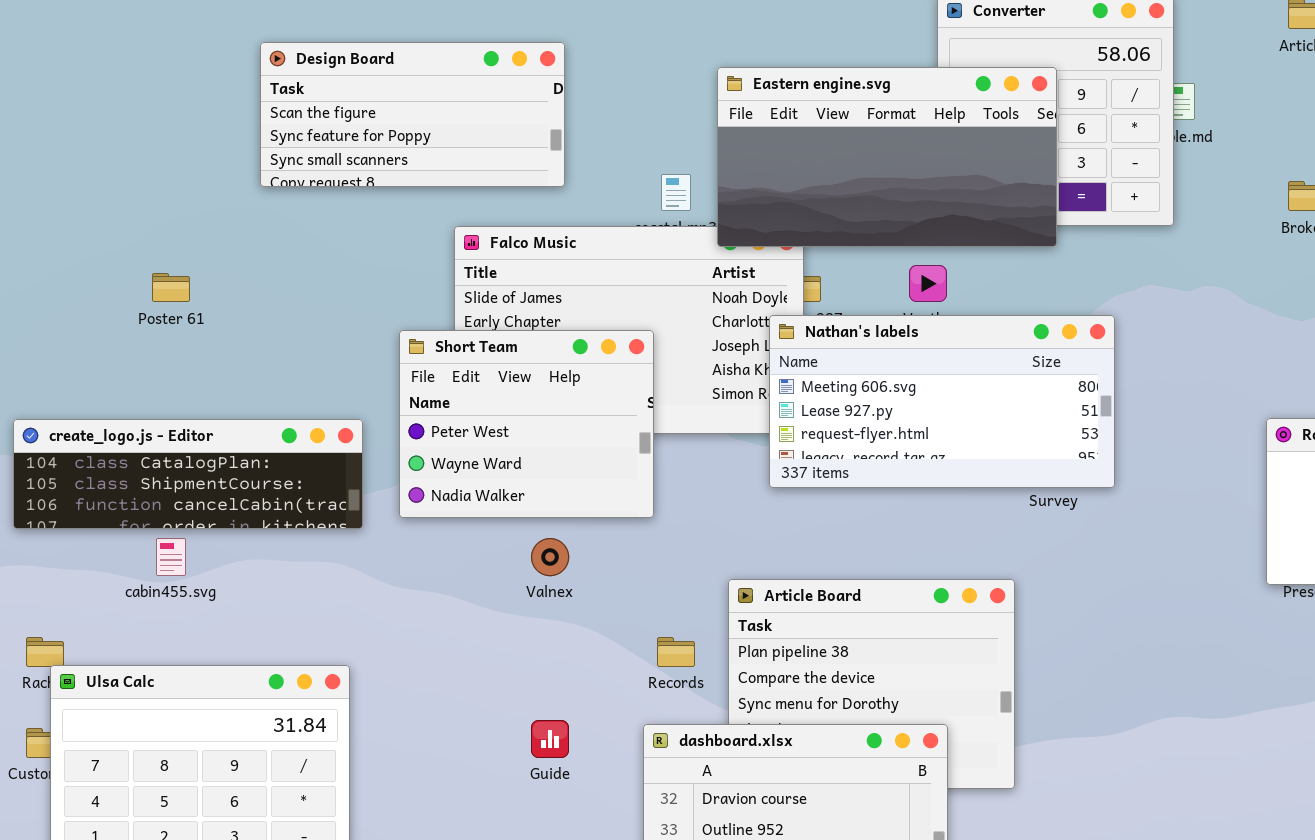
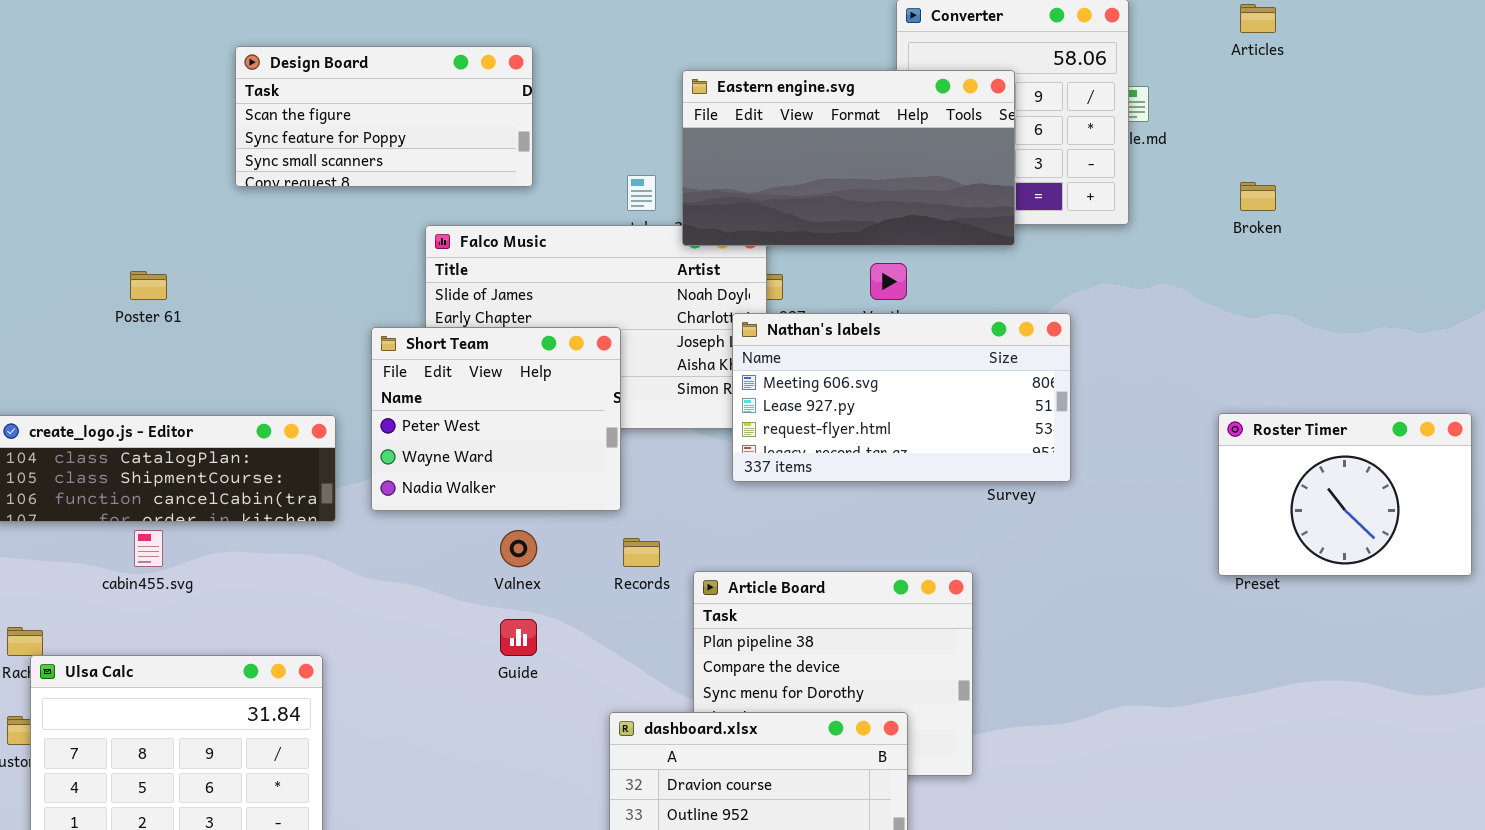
Records: [657,637,695,667] -> [623,538,660,567], moved
Guide: [531,720,569,758] -> [500,619,537,656], moved

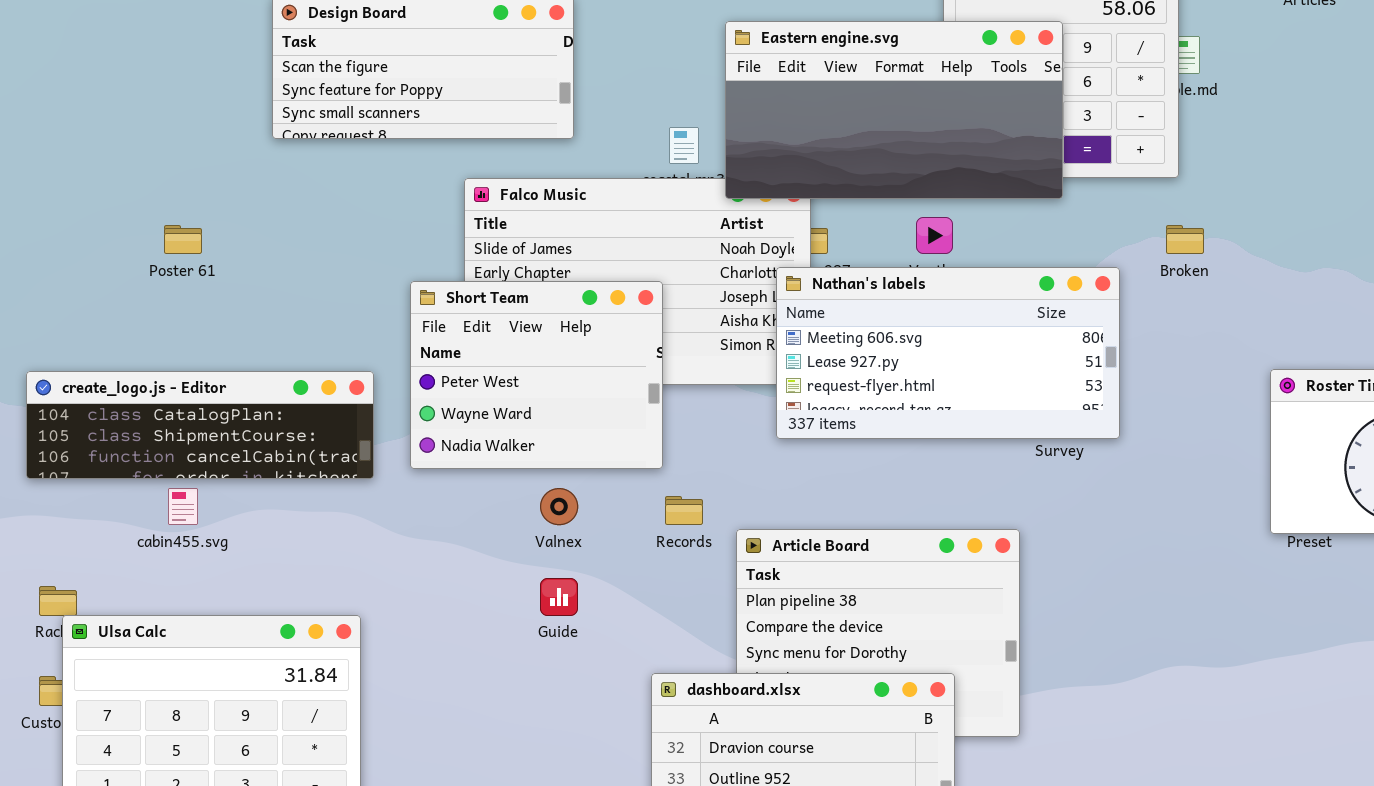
Broken: [1240,182,1276,211] -> [1166,225,1204,254], moved

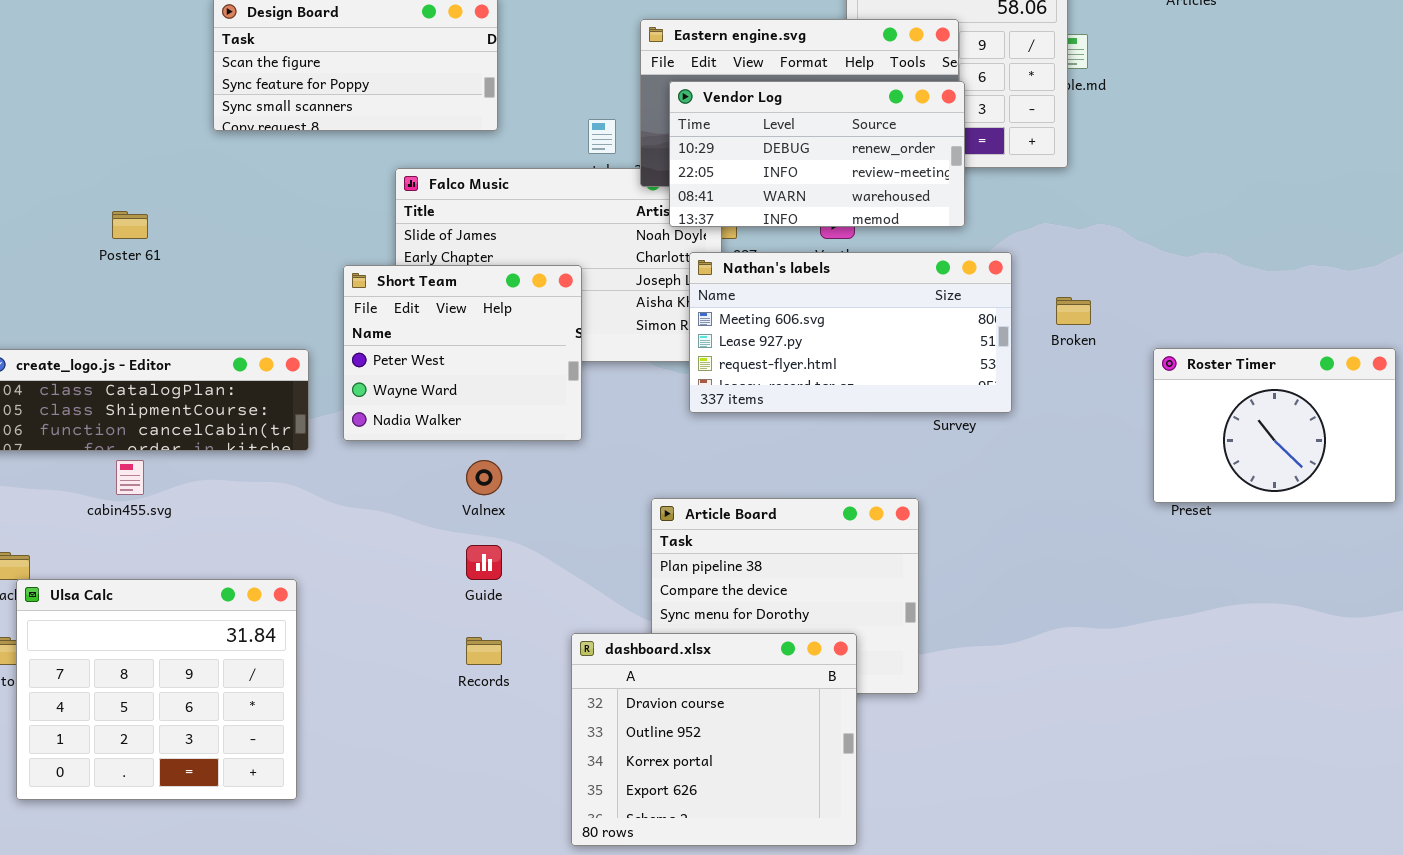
Vendor Log: none -> [669,81,965,227], opened
Broken: [1166,225,1204,254] -> [1056,297,1091,325], moved
Records: [665,496,703,525] -> [466,637,502,665], moved

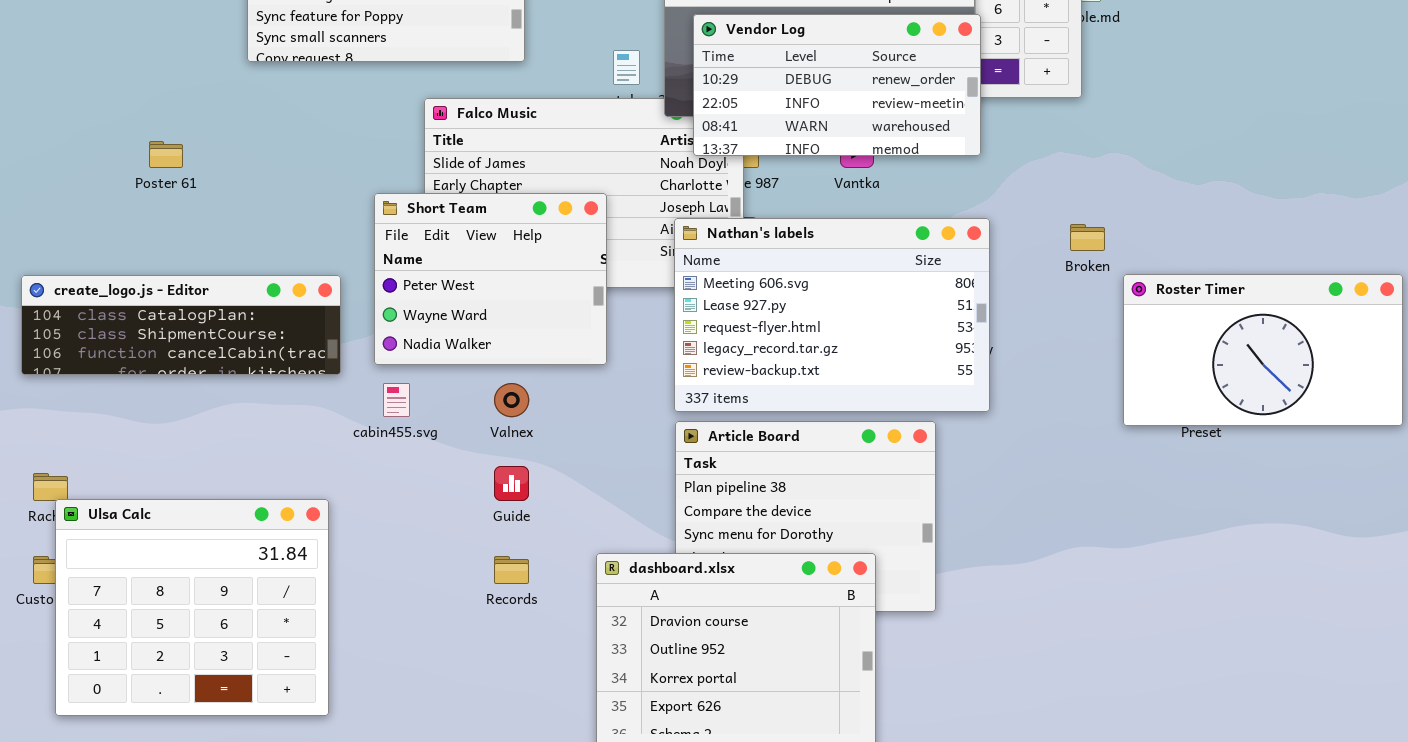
Nathan's labels: [689,252,1012,413] -> [674,218,990,412], moved, resized
Roster Timer: [1153,348,1396,503] -> [1123,274,1403,426], resized
cabin455.svg: [116,460,144,495] -> [383,383,410,417], moved

